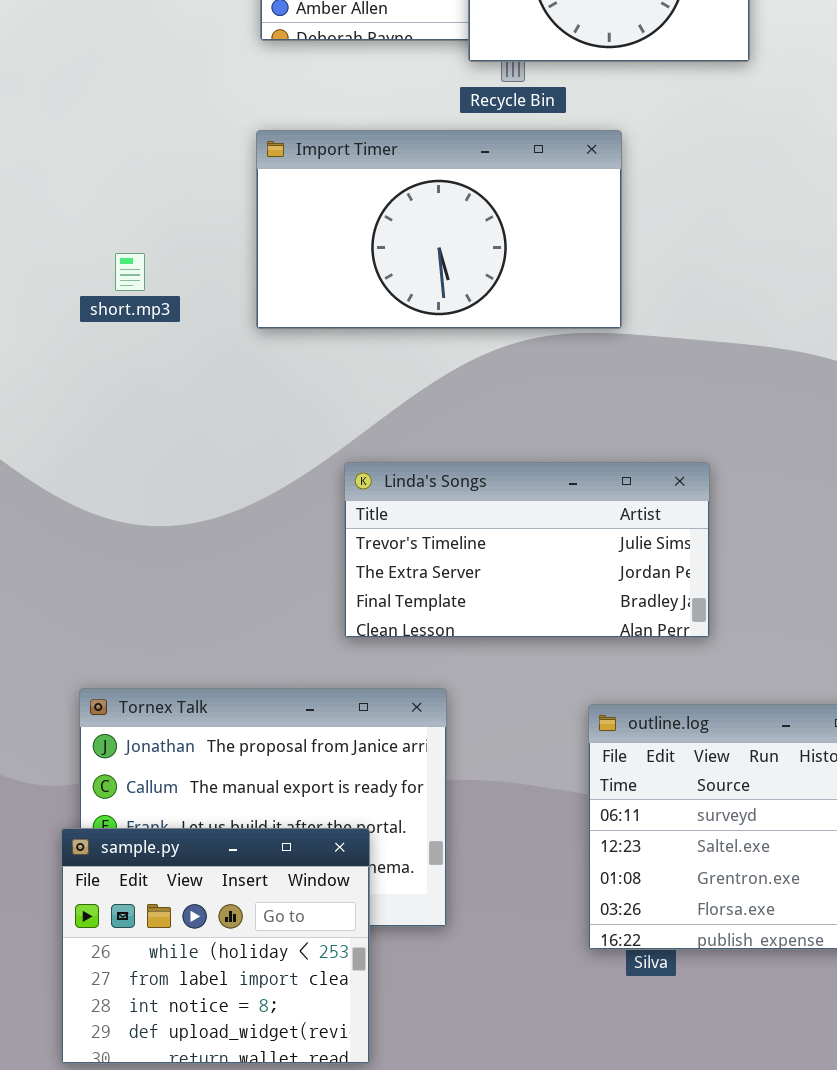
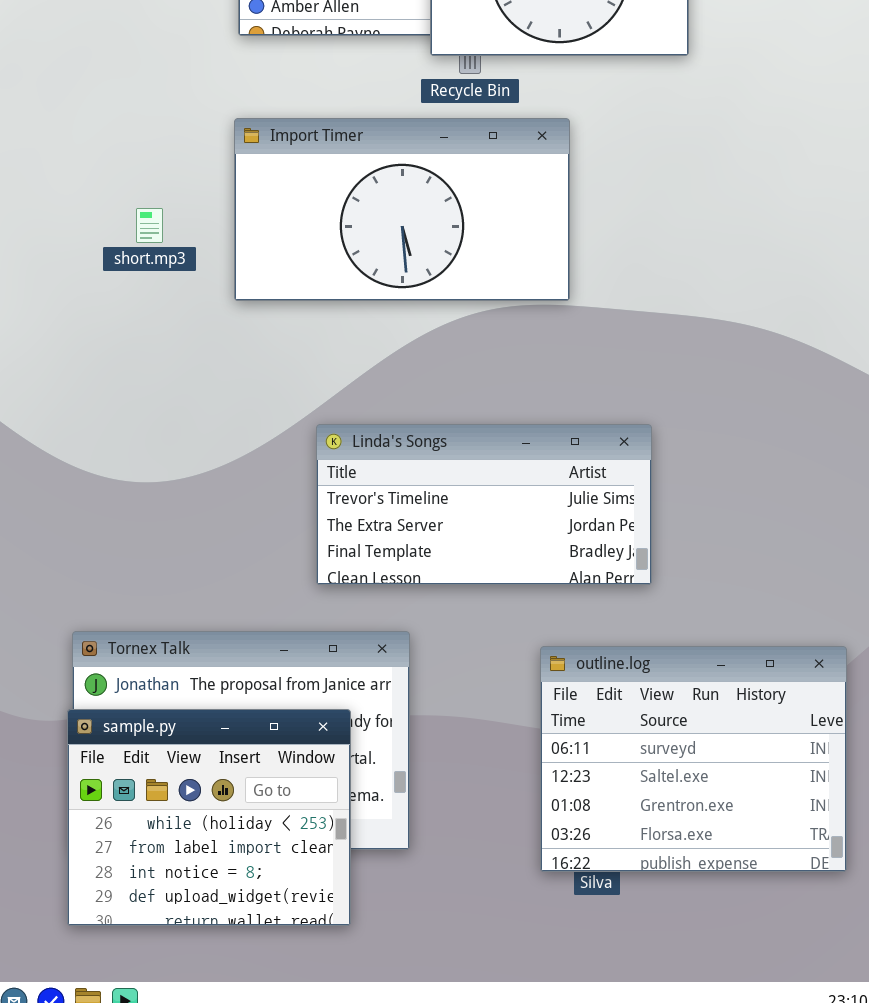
short.mp3: [115,253,145,291] -> [136,208,163,243], moved
sample.py: [61,828,370,1064] -> [67,709,351,926], moved

